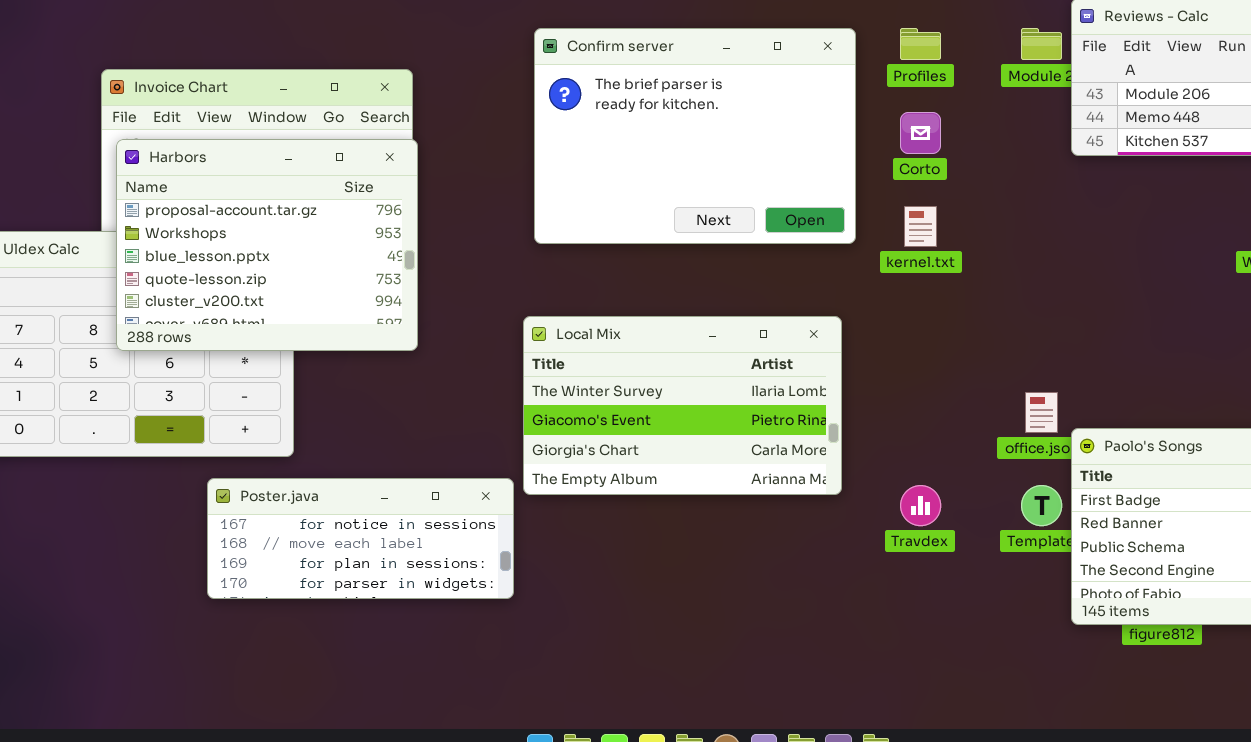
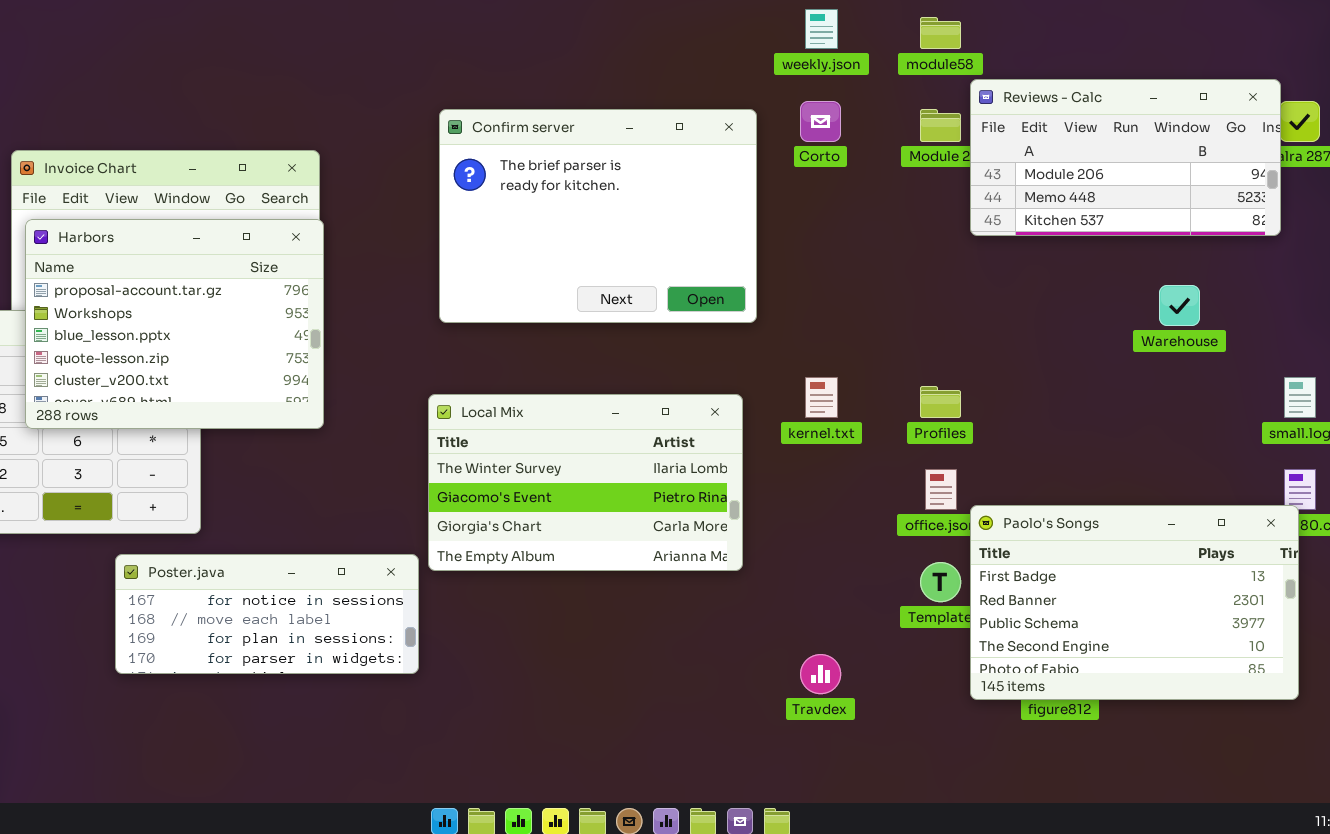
Profiles: [900,28,941,60] -> [920,386,961,418], moved
Corto: [900,112,941,154] -> [800,101,841,142], moved
kernel.txt: [904,206,937,247] -> [805,377,838,418], moved
Travdex: [900,485,941,526] -> [800,654,841,694], moved

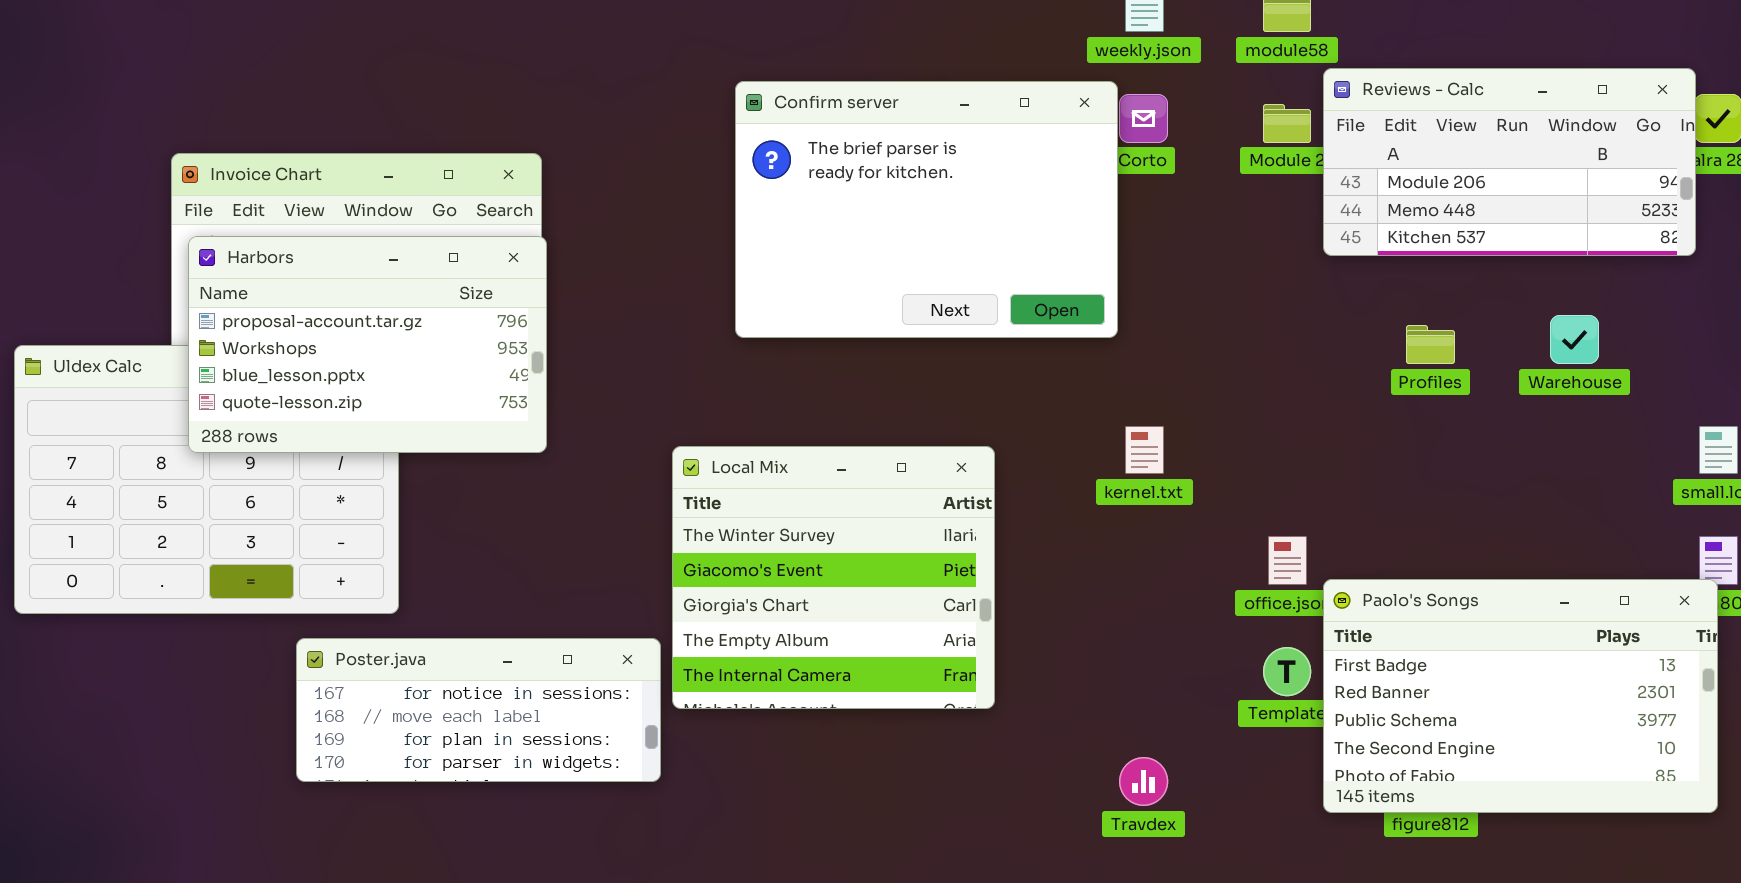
Confirm server: [439,109,757,323] -> [735,81,1118,338], moved
Harbors: [25,219,324,429] -> [188,236,547,453], resized
Profiles: [920,386,961,418] -> [1406,325,1455,364], moved
Local Mix: [428,394,743,571] -> [672,446,995,709], resized

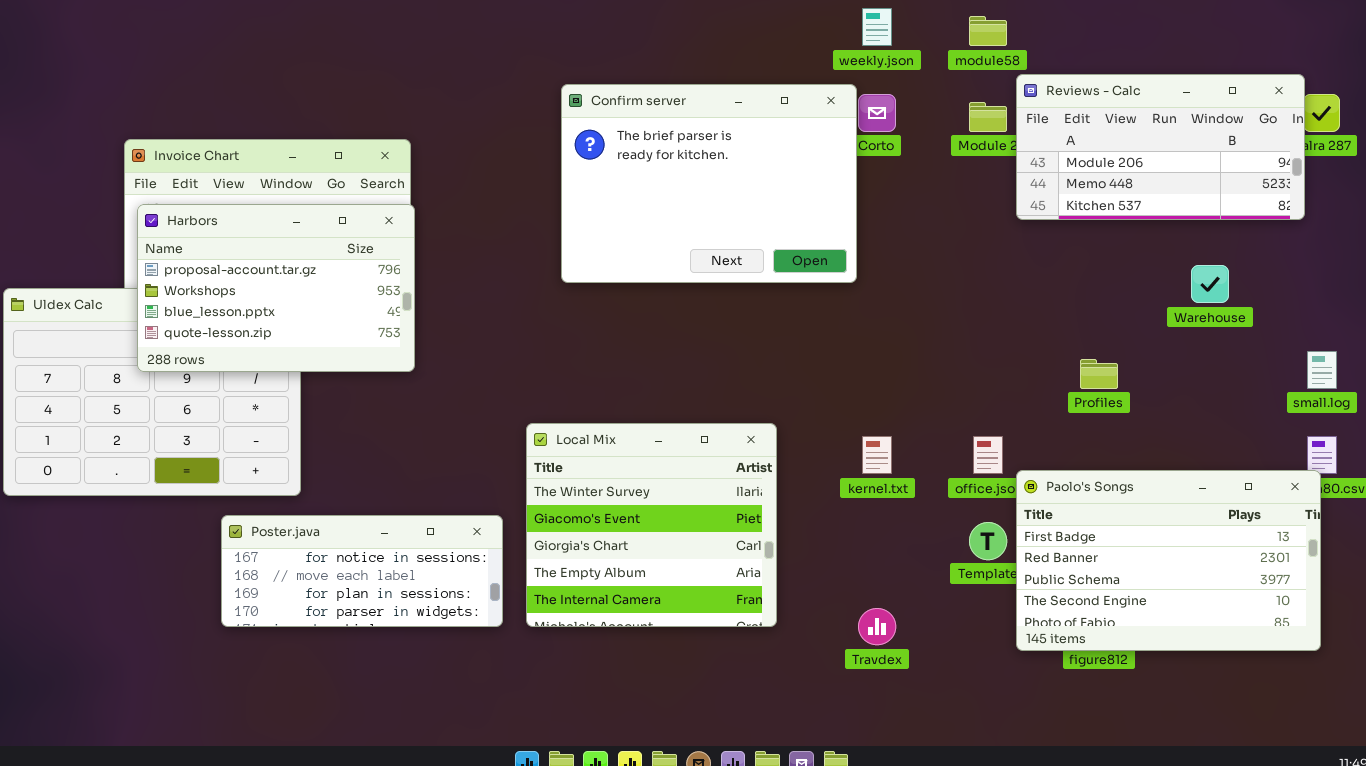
Profiles: [1406,325,1455,364] -> [1080,359,1118,389], moved
kernel.txt: [1125,426,1164,474] -> [862,436,892,474], moved
Local Mix: [672,446,995,709] -> [526,423,777,627], moved

